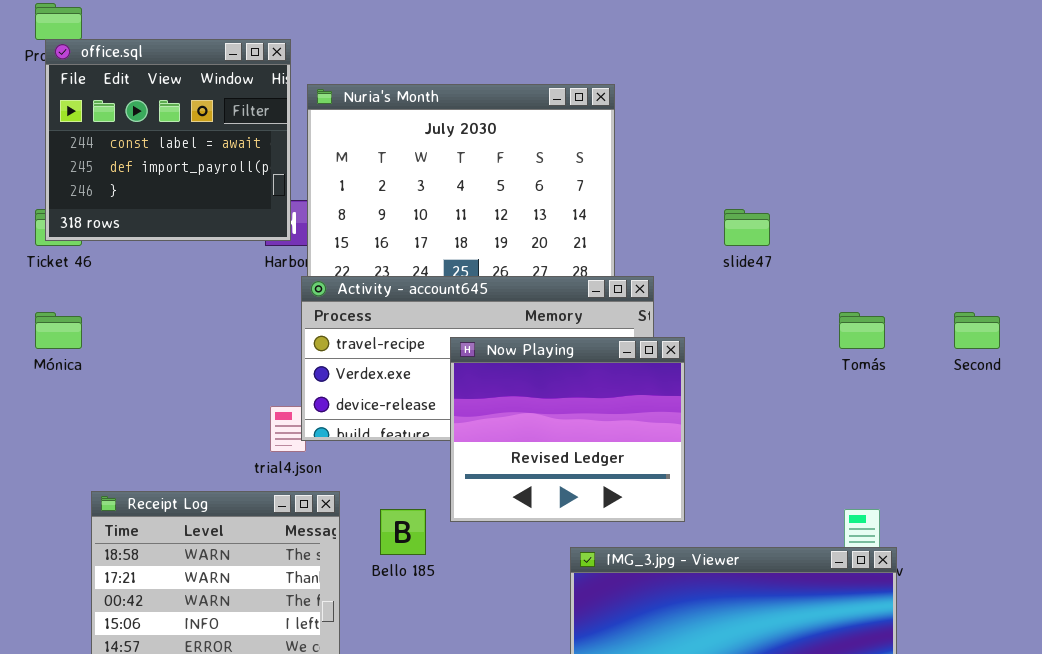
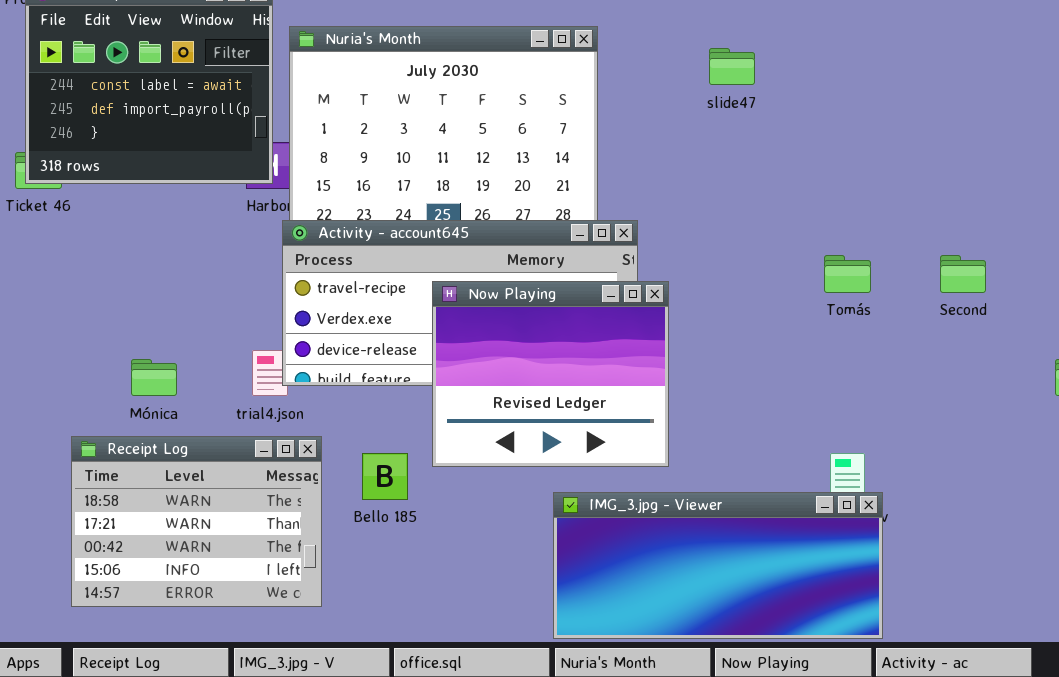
slide47: [724,209,770,246] -> [709,48,755,85], moved
Mónica: [35,312,82,349] -> [131,359,177,396], moved

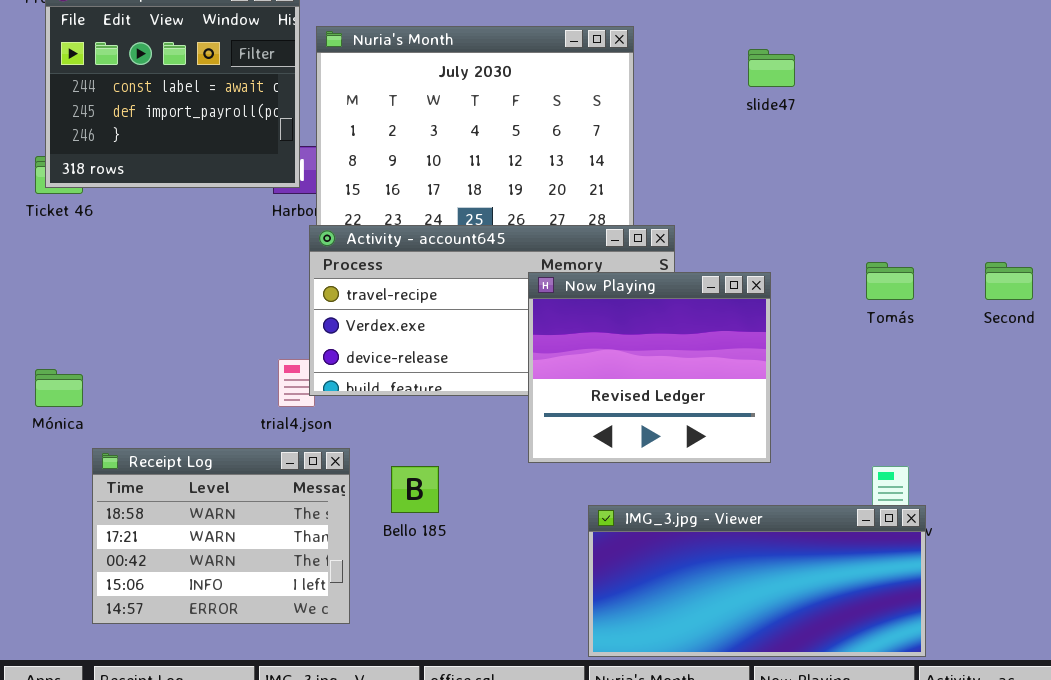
Now Playing: [432,281,669,467] -> [528,272,771,463], moved
Mónica: [131,359,177,396] -> [35,369,83,407], moved

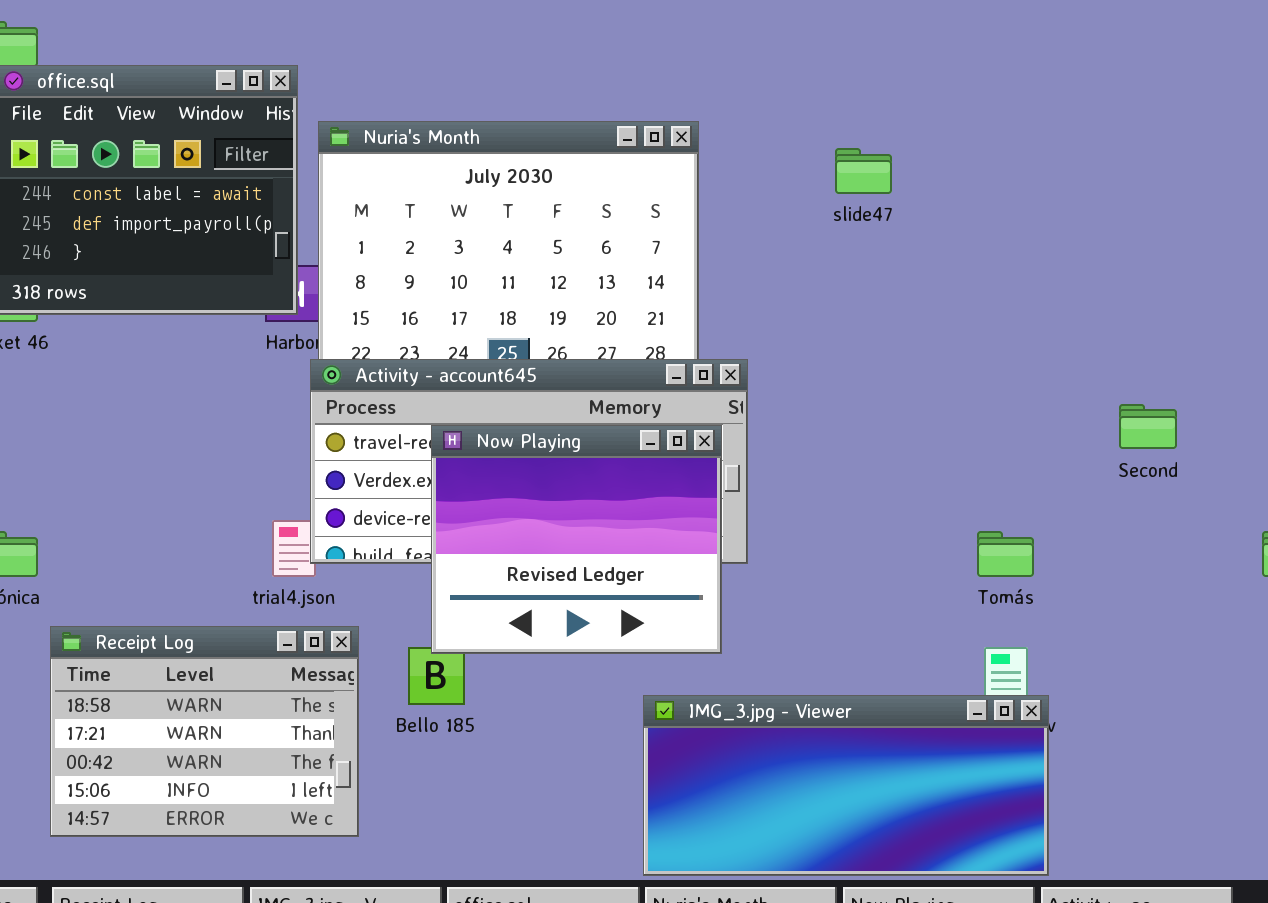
Tomás: [866,262,914,300] -> [977,531,1034,577], moved
Now Playing: [528,272,771,463] -> [431,425,722,654], moved

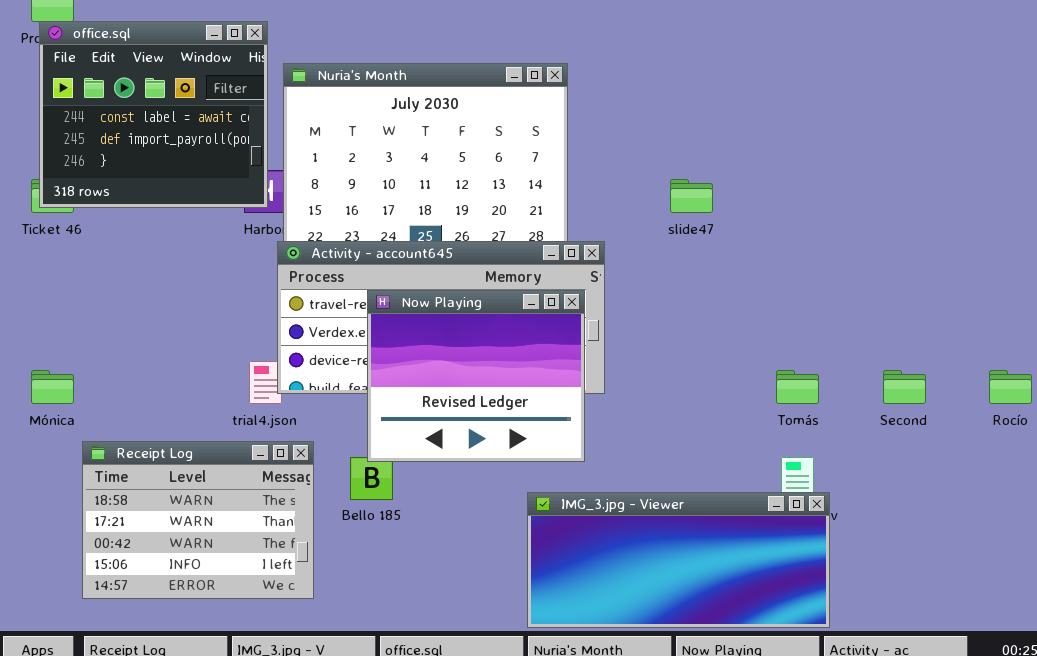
slide47: [835,148,892,194] -> [670,179,713,213], moved
Second: [1119,404,1177,449] -> [883,370,926,404], moved

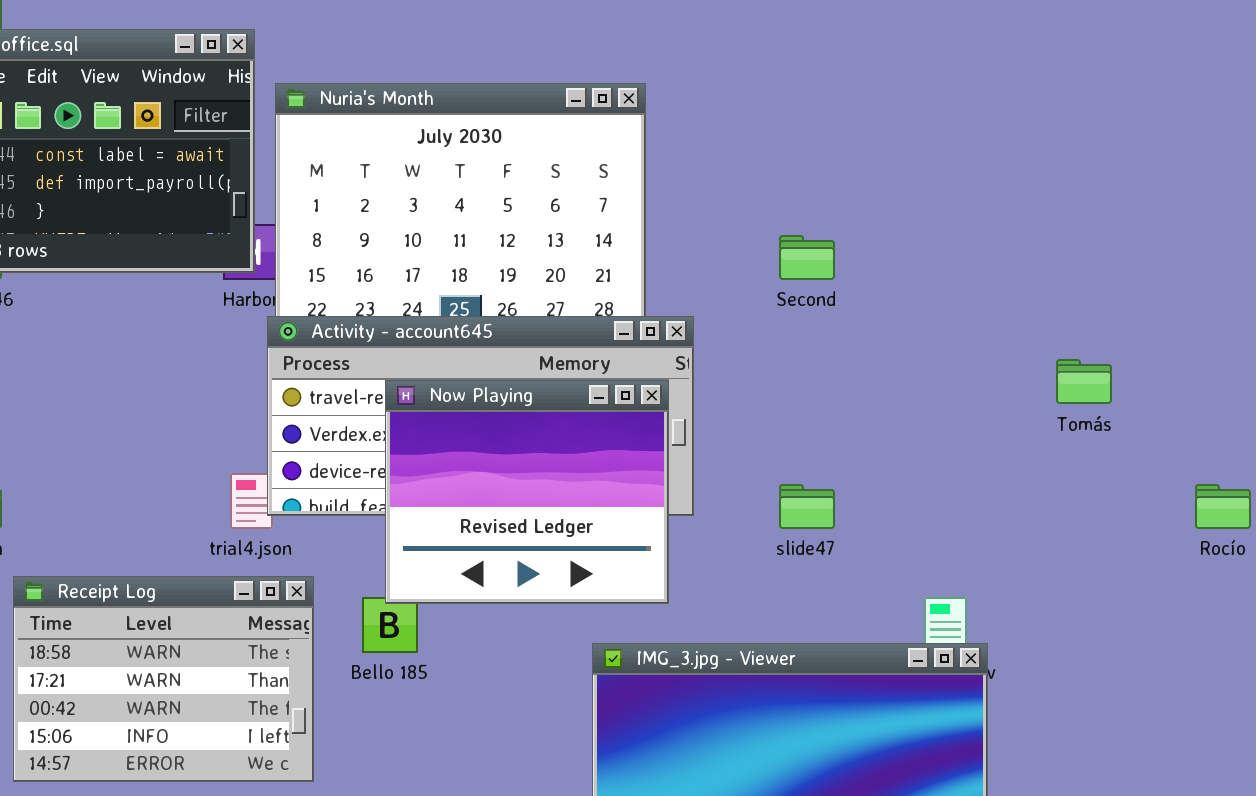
slide47: [670,179,713,213] -> [779,484,835,529], moved
Tomás: [776,370,819,404] -> [1056,359,1112,404], moved
Second: [883,370,926,404] -> [779,235,835,280], moved

